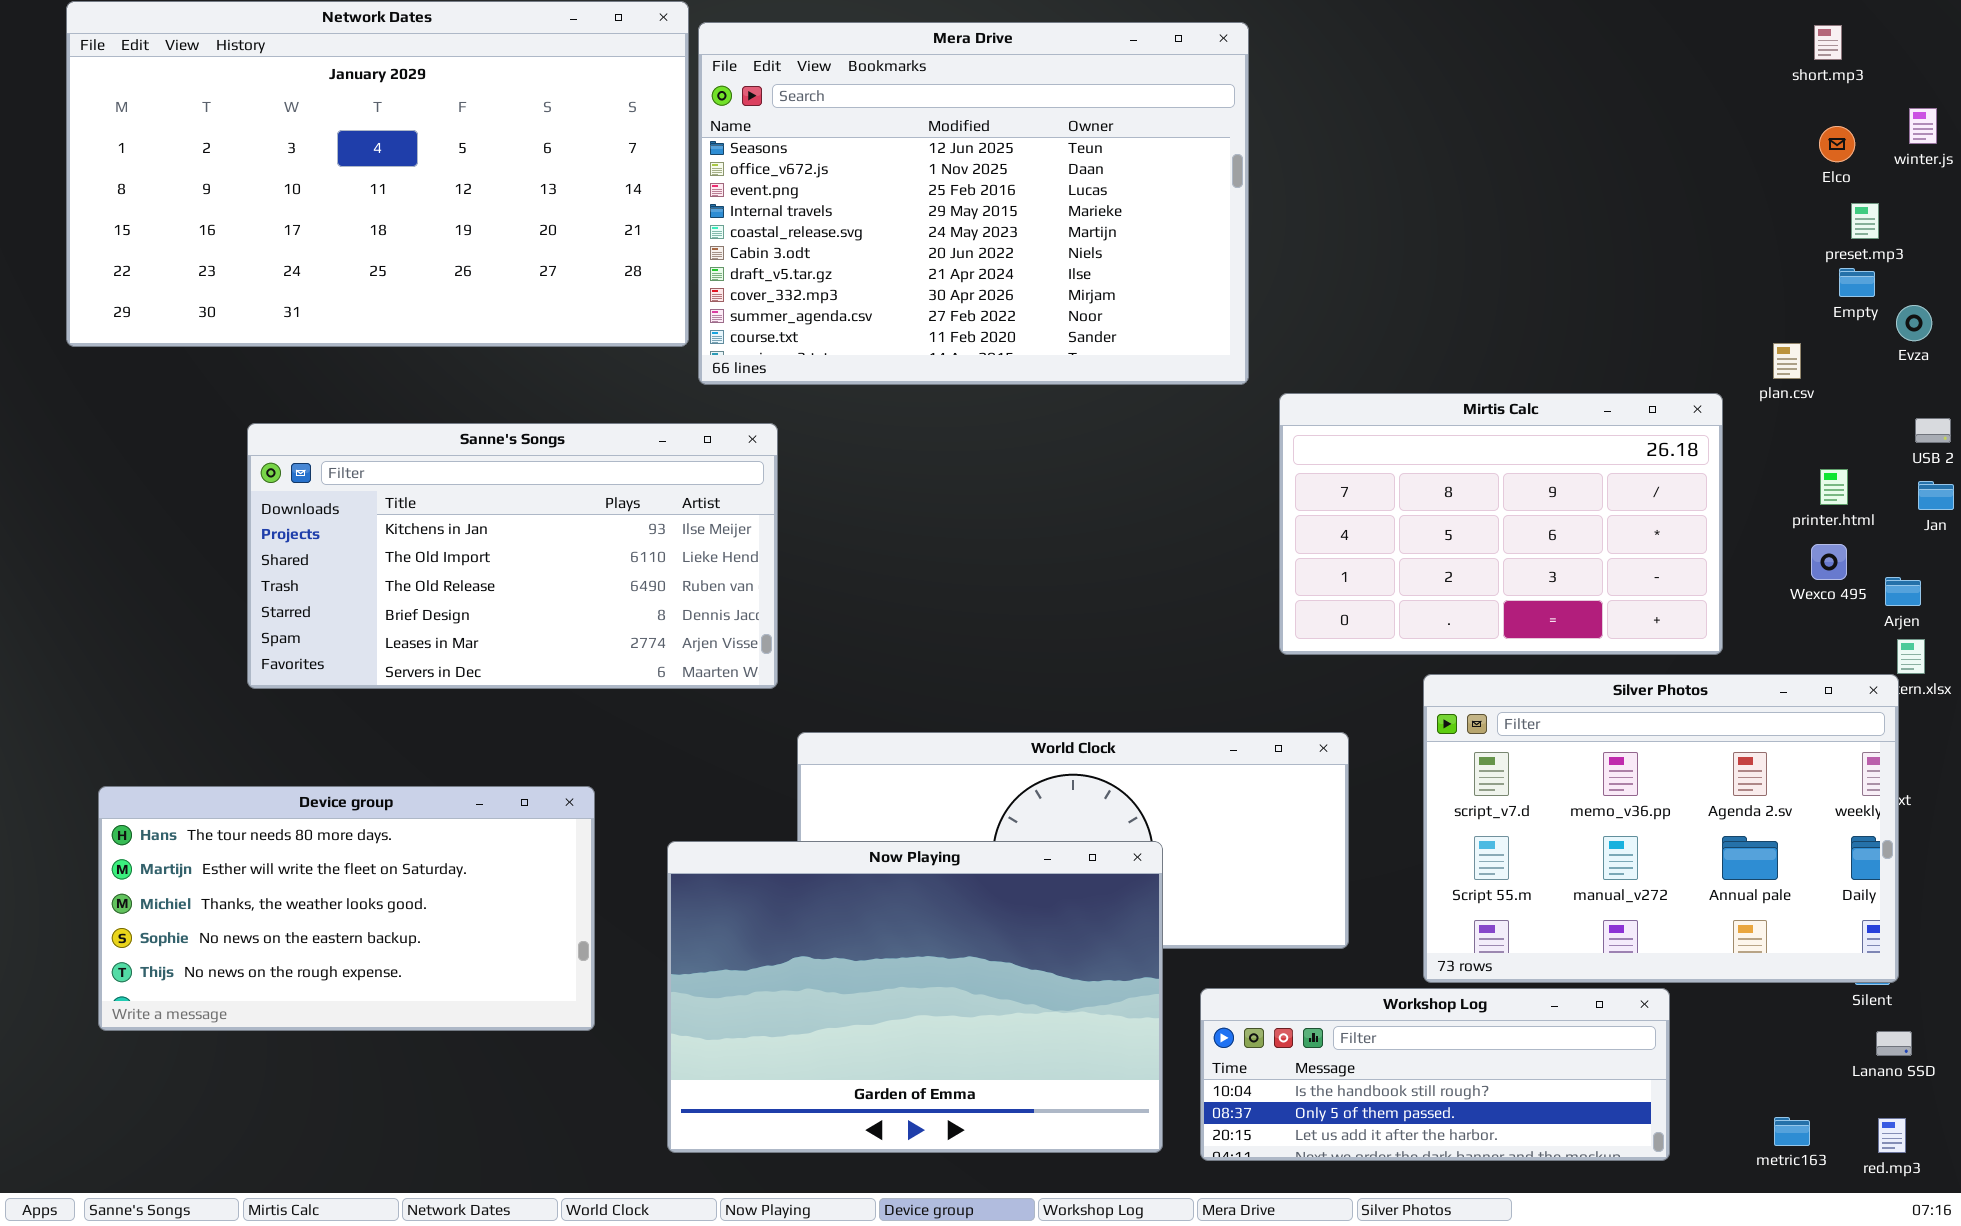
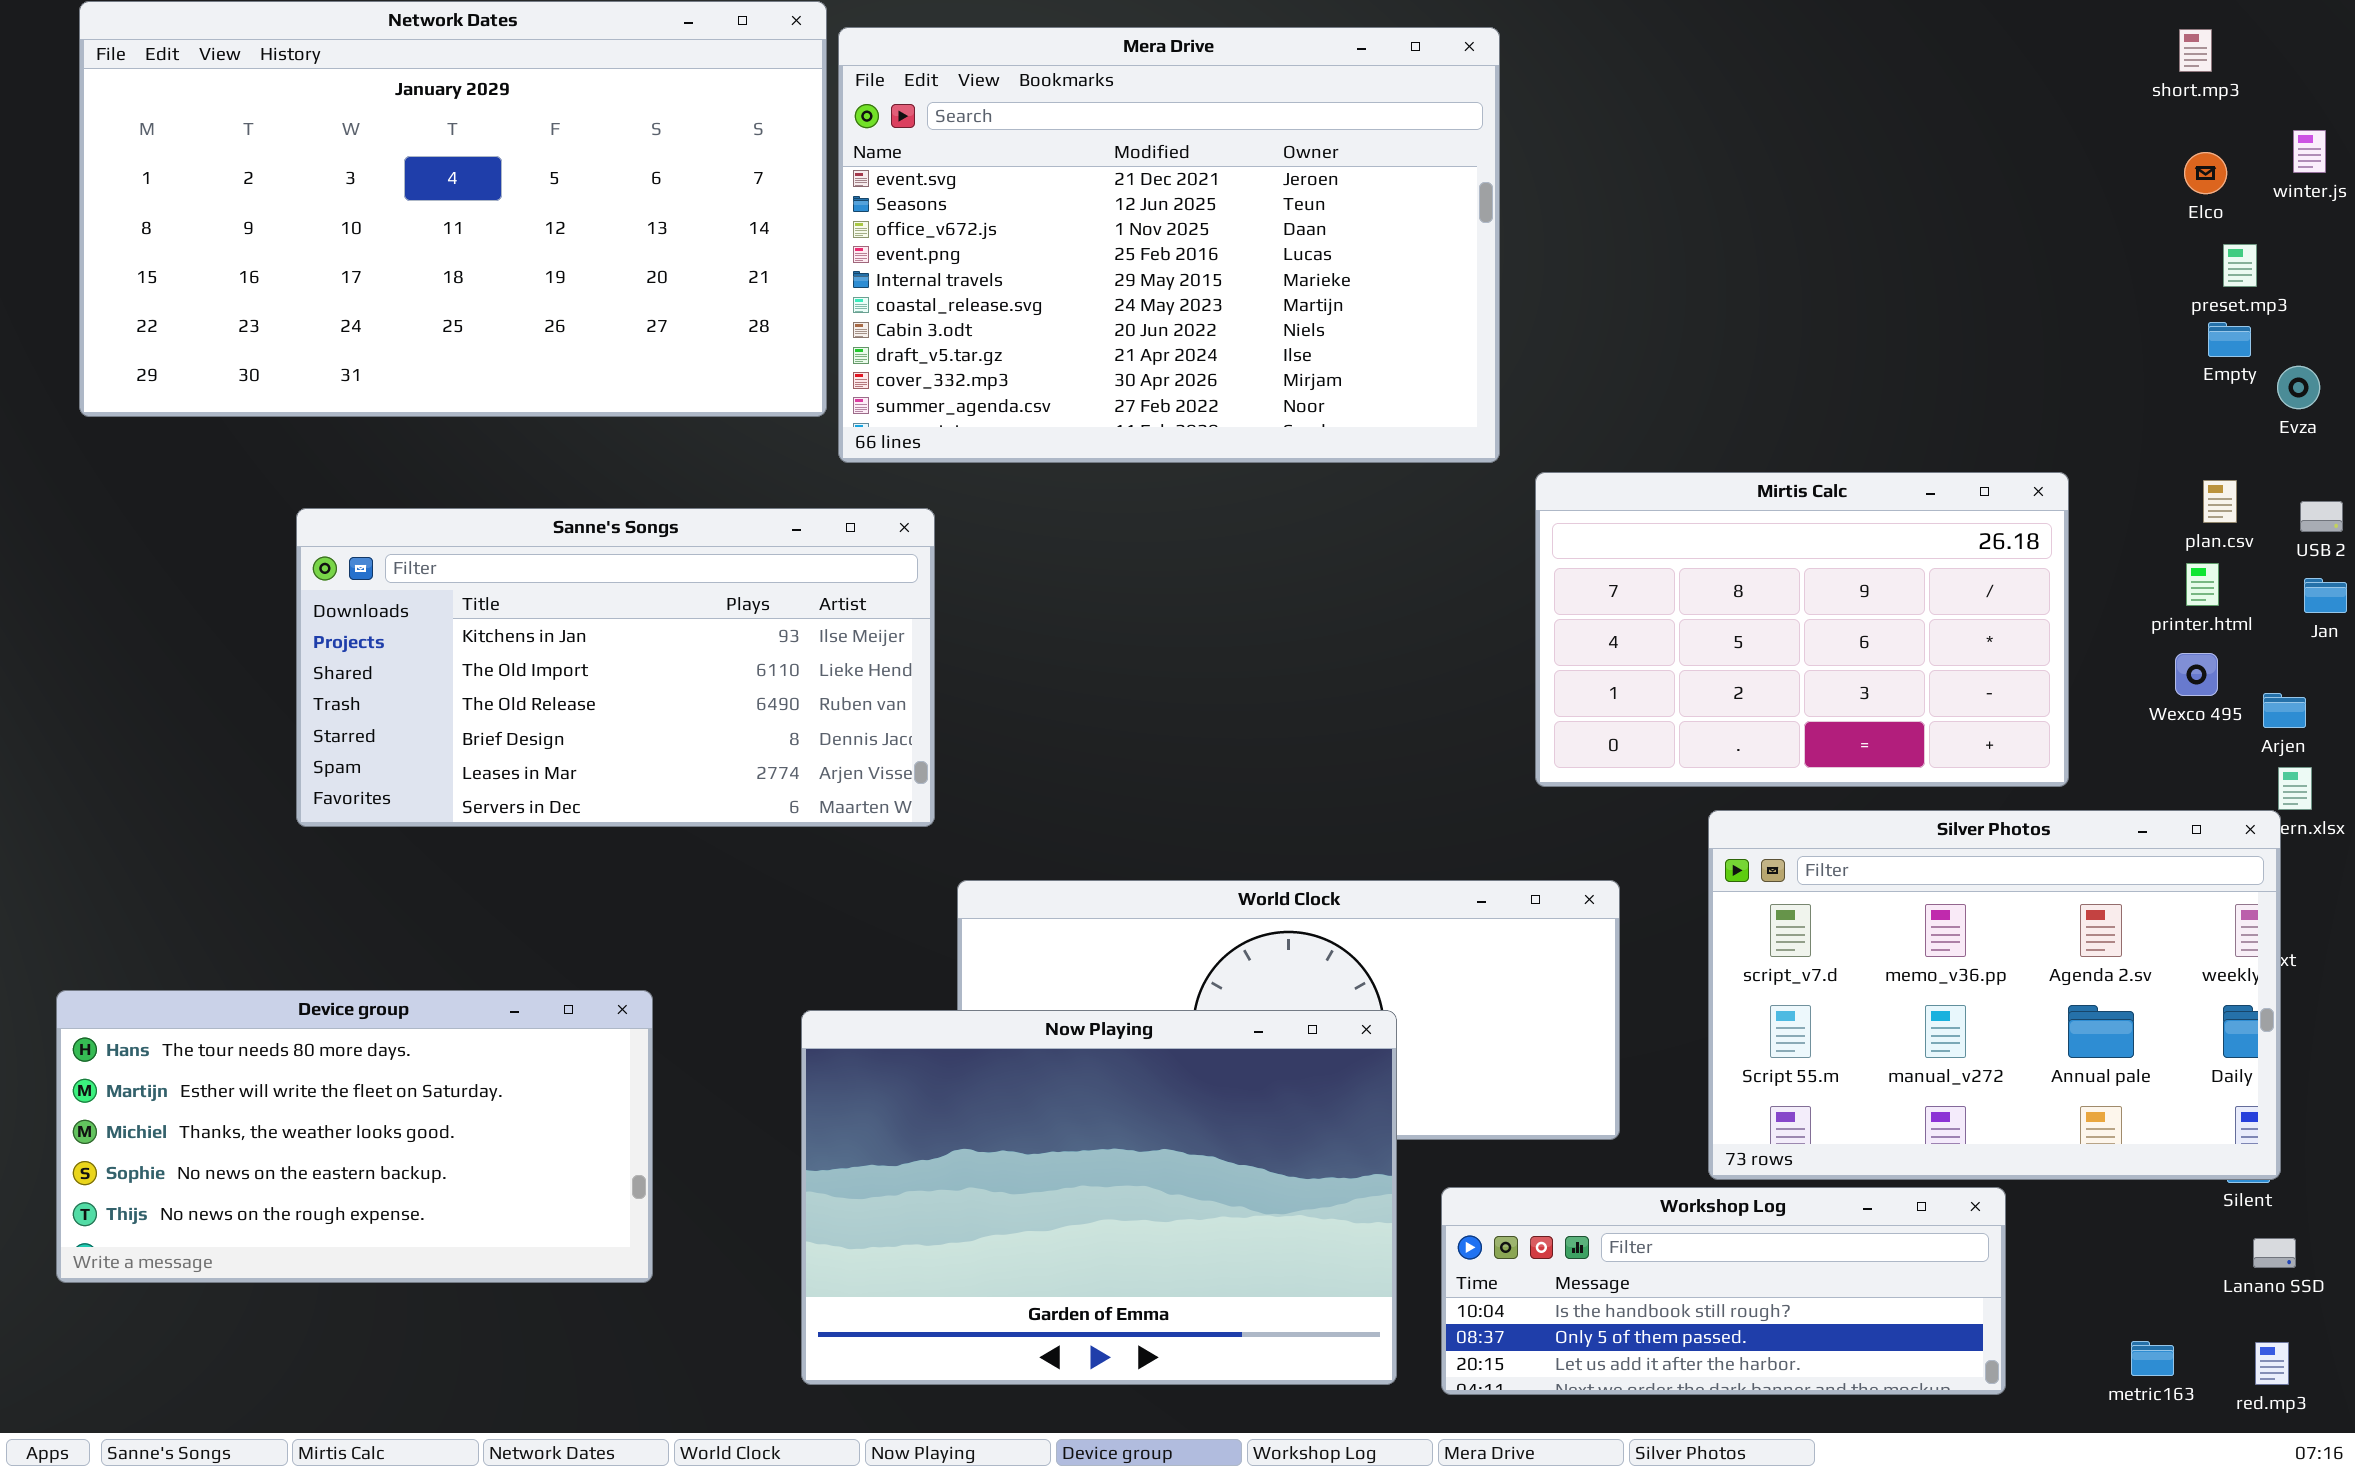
Mera Drive: [698,22,1249,385] -> [838,27,1500,463], scrolled up 1 row
plan.csv: [1773,343,1801,379] -> [2203,480,2237,523], moved
Device group: [98,786,595,1031] -> [56,990,653,1283], moved

